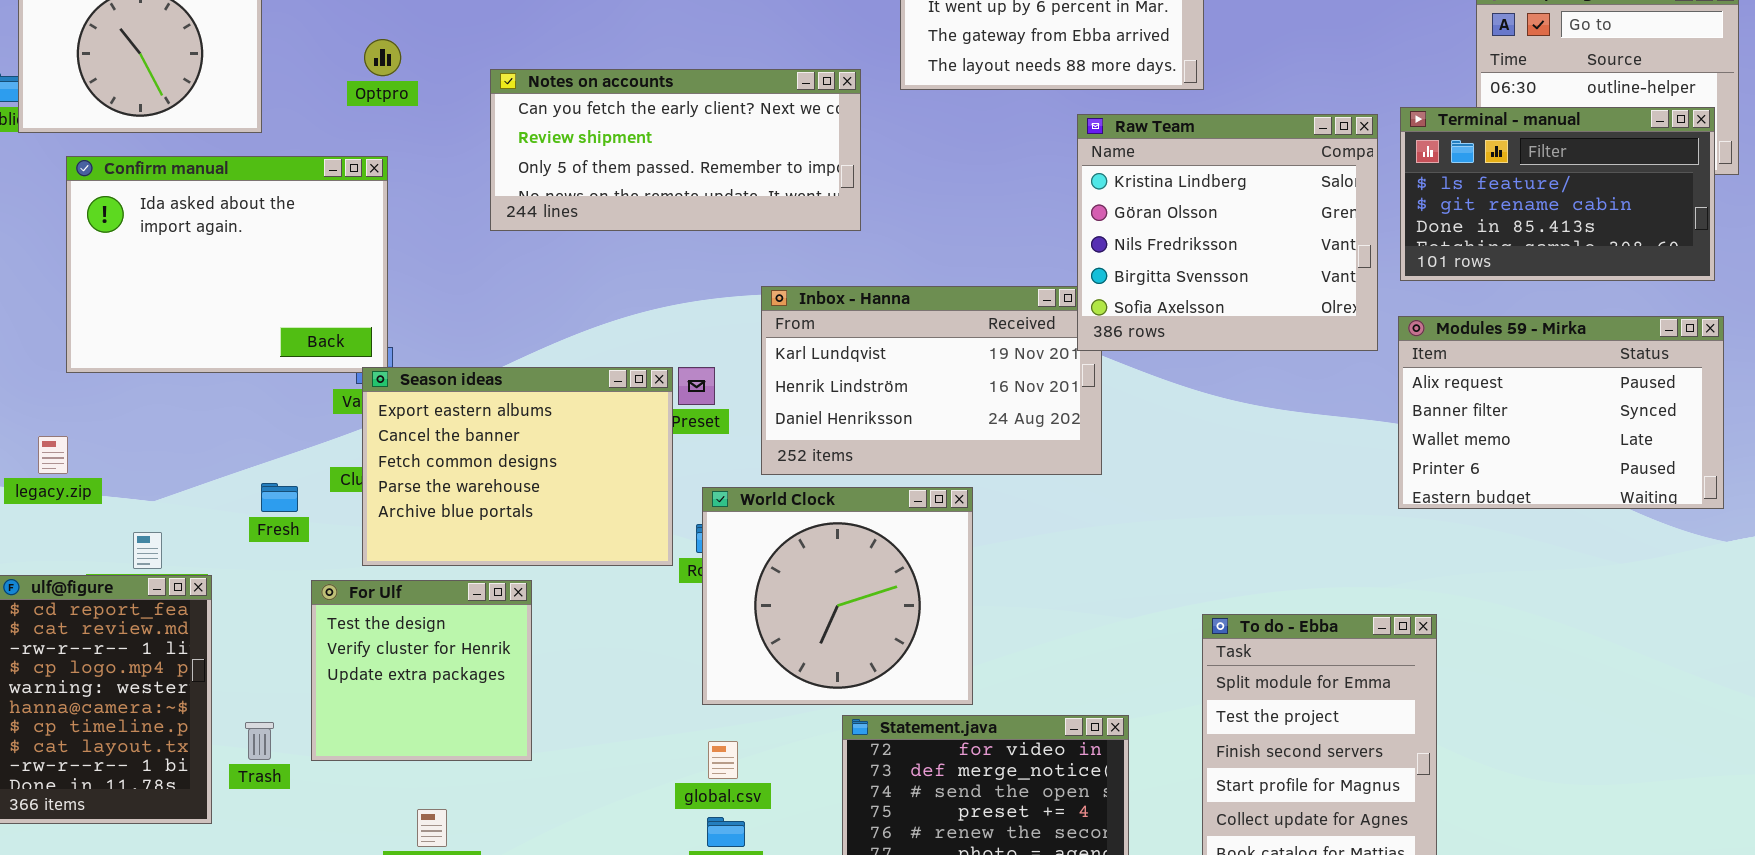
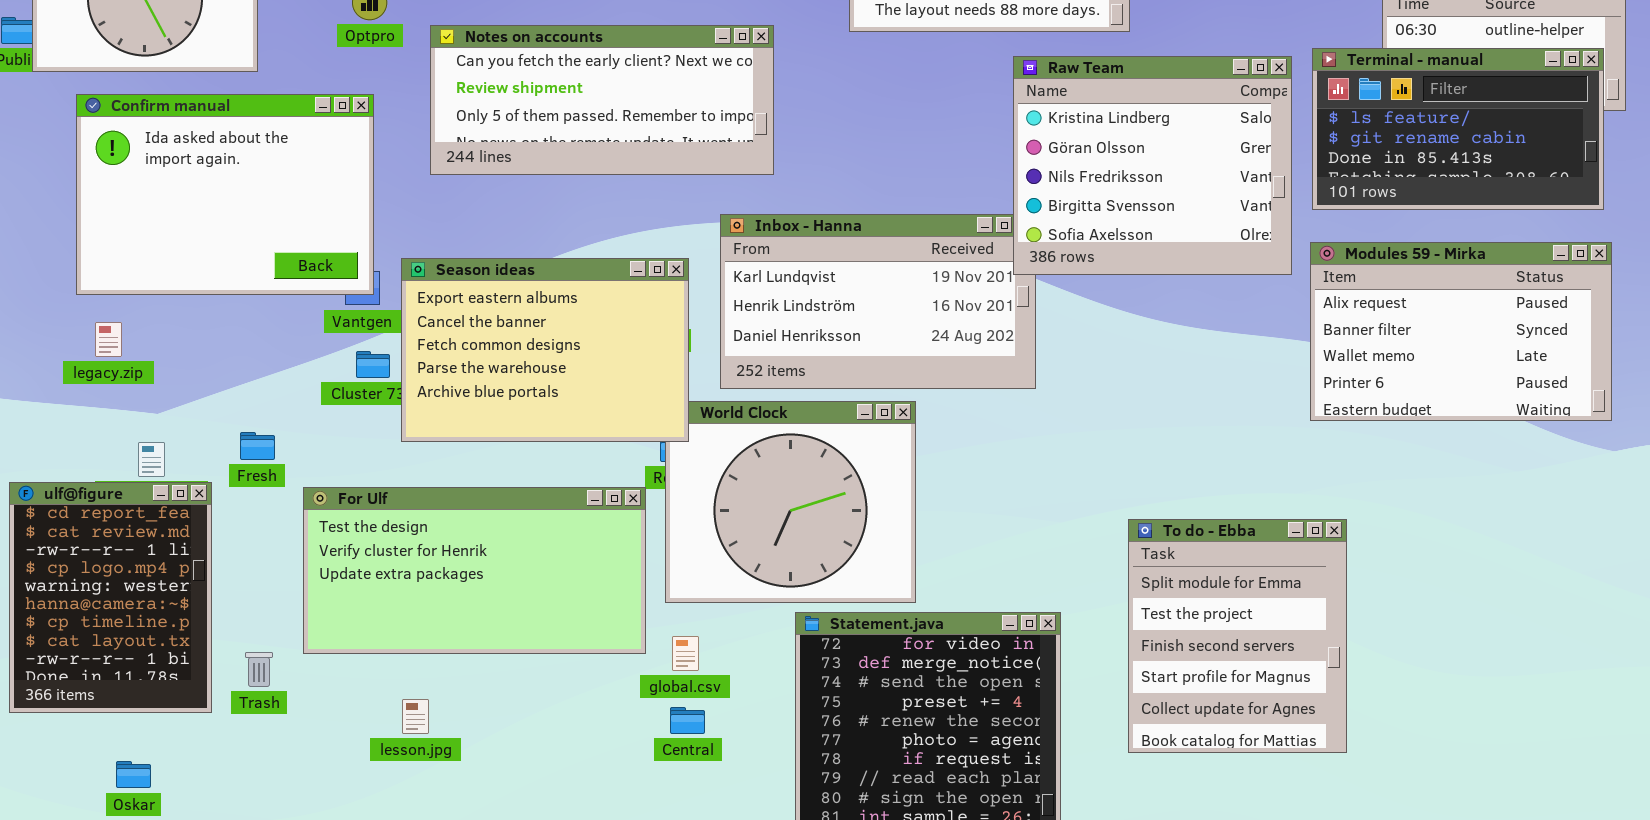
Notes on accounts: [490,69,861,231] -> [430,25,774,175], moved
Season ideas: [362,367,673,566] -> [401,258,689,442], moved
legacy.zip: [38,436,68,474] -> [95,322,122,357], moved
Fresh: [261,483,298,512] -> [240,432,275,460], moved
For Ulf: [311,580,532,761] -> [303,487,646,654], resized
Trash: [245,722,274,760] -> [245,652,273,687], moved

